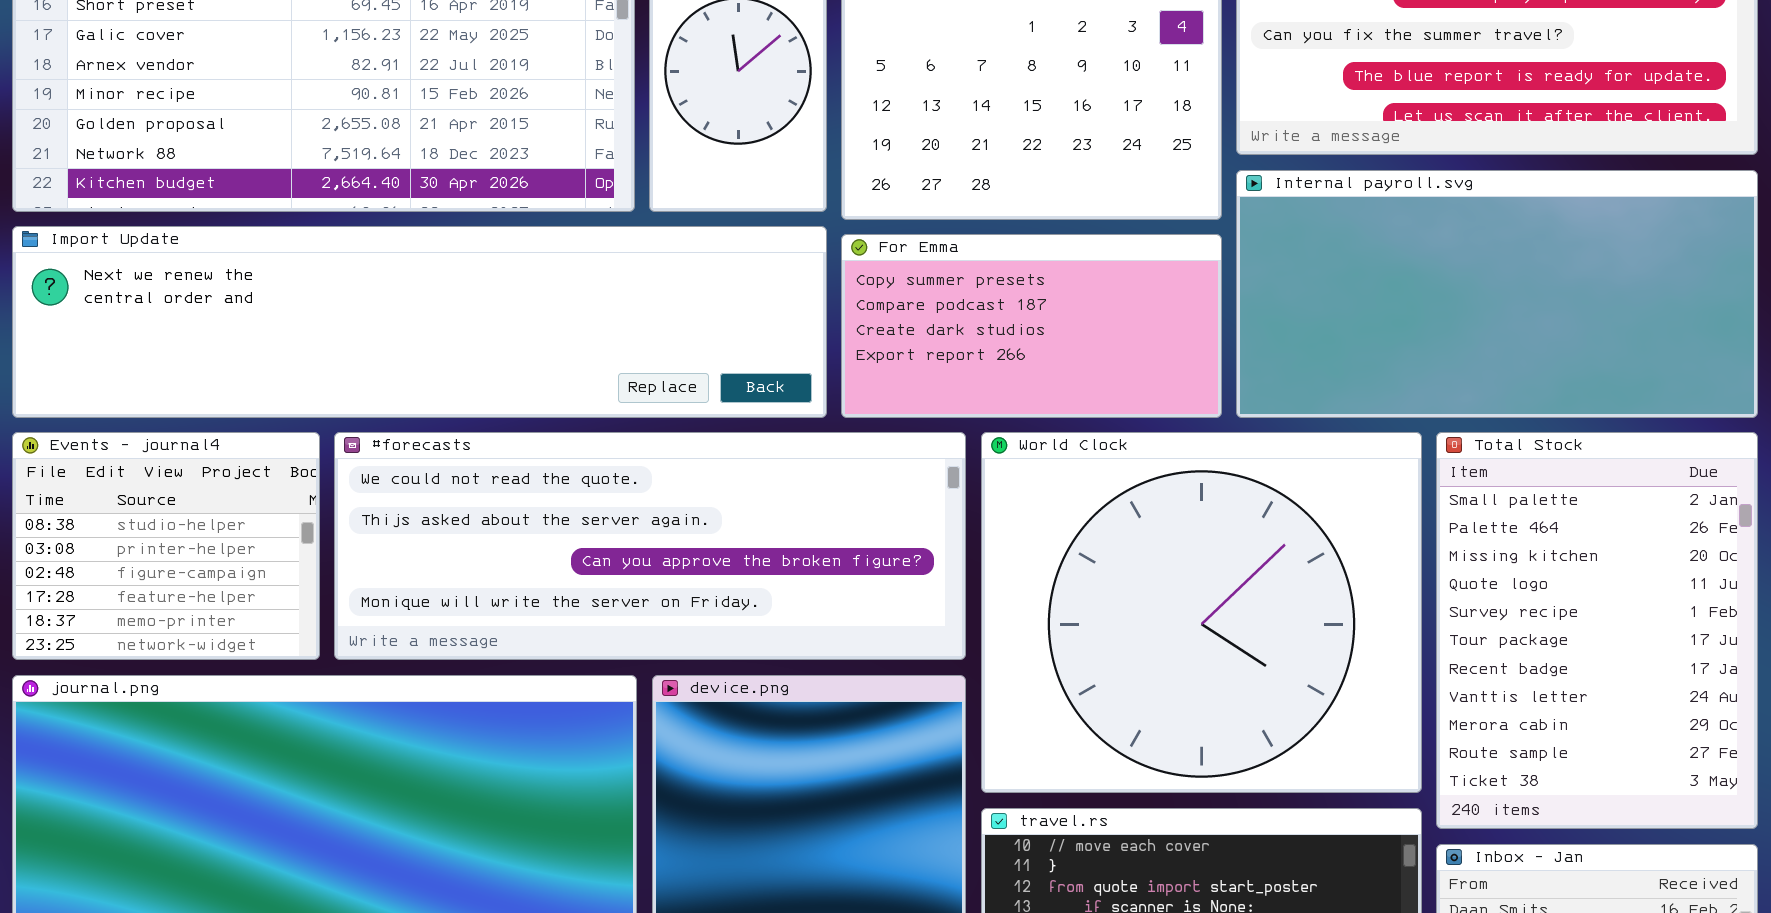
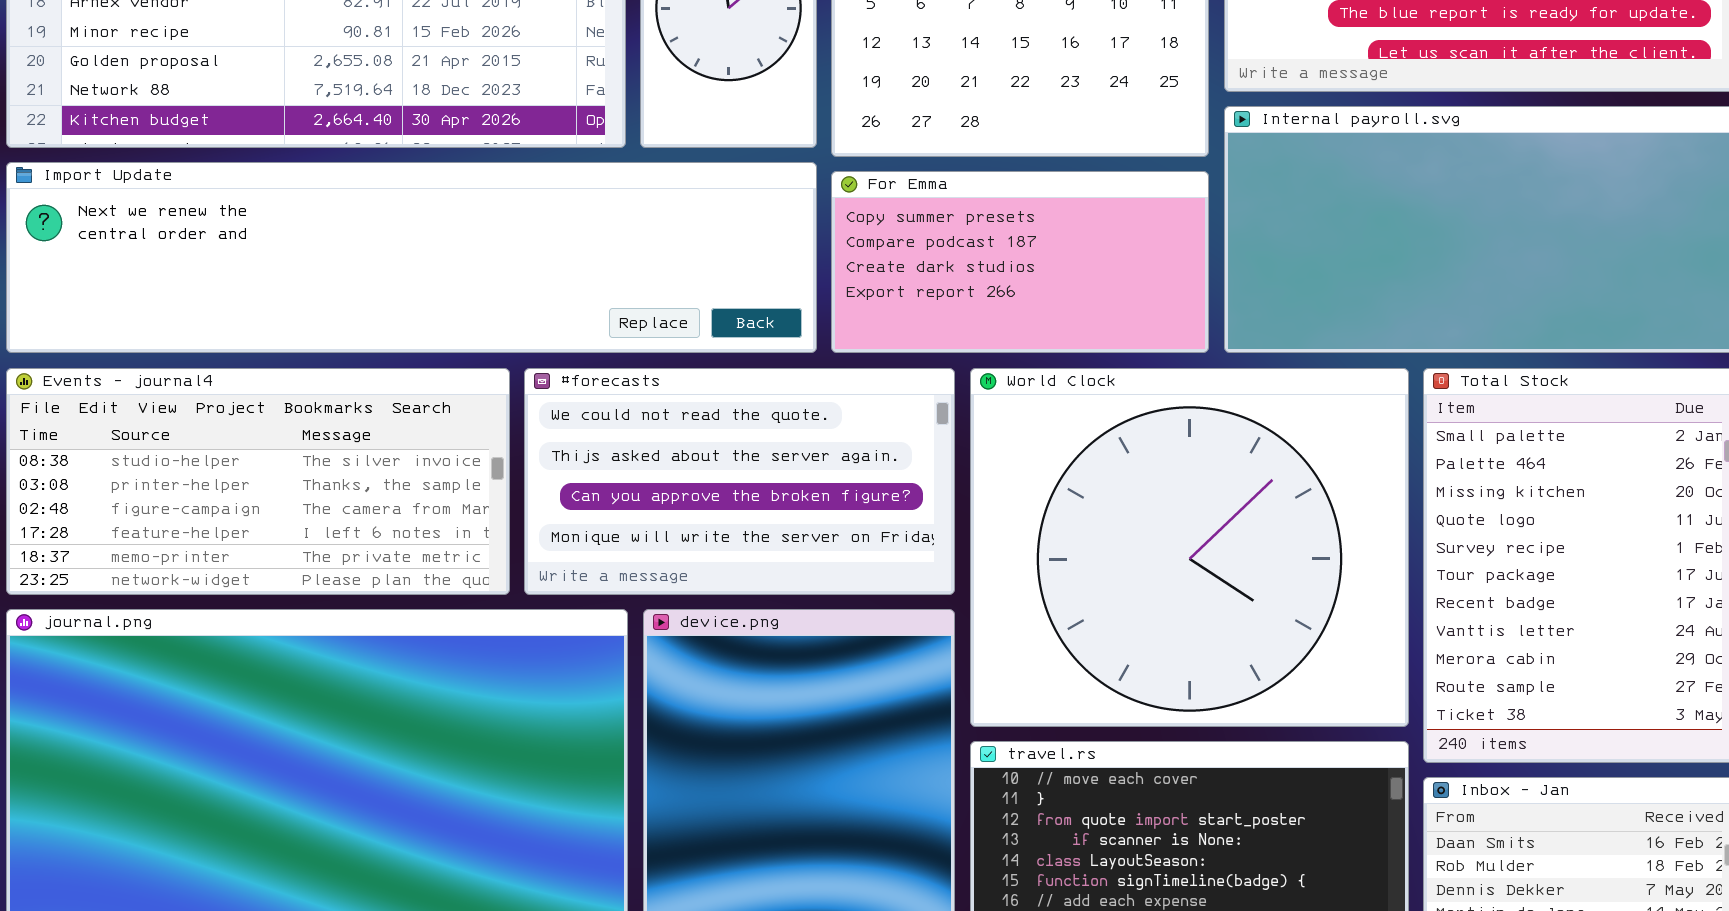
Events - journal4: [12,432,320,660] -> [6,368,510,595], resized
#forecasts: [334,432,966,660] -> [524,368,955,595], resized

